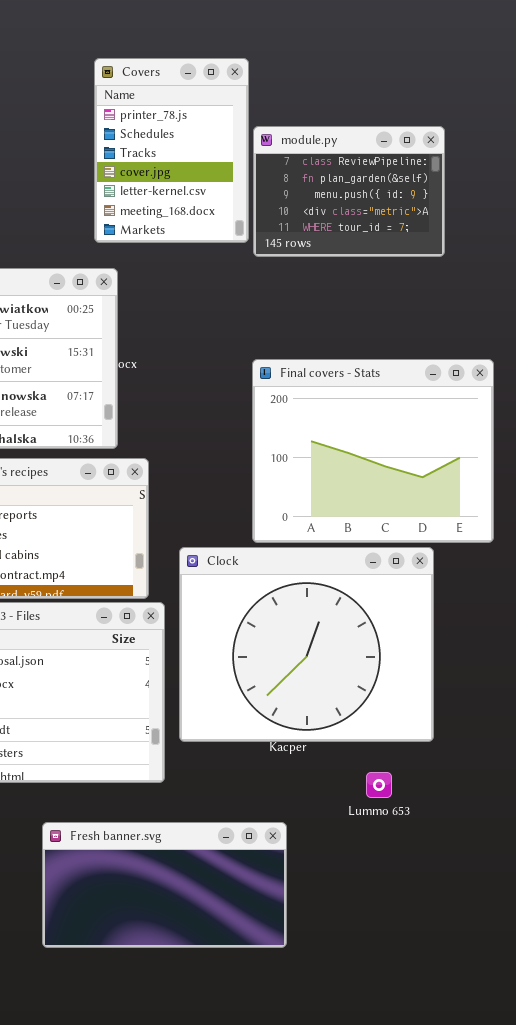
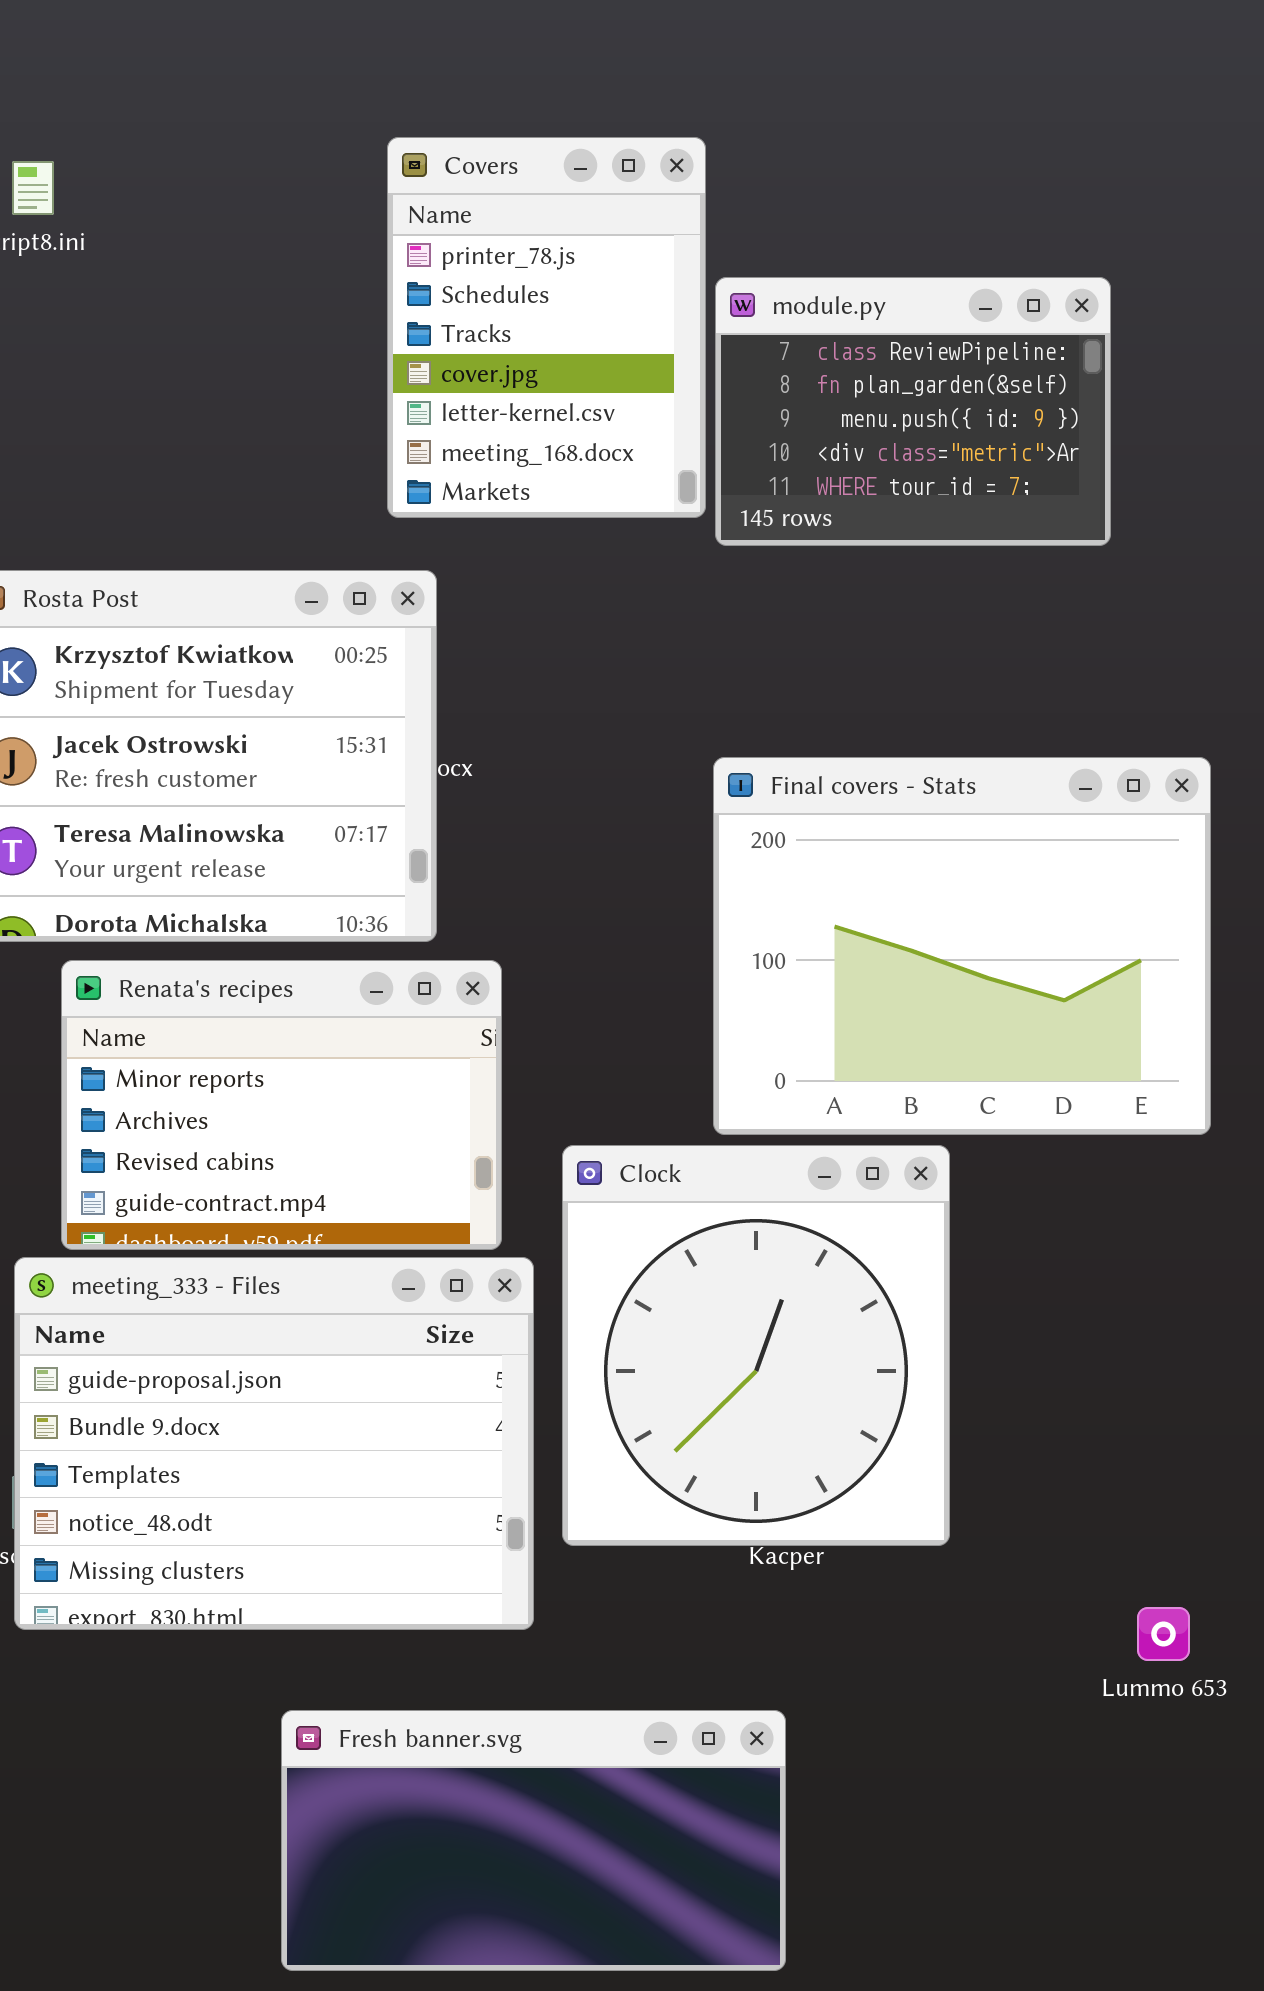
Clock: [179,547,434,742] -> [562,1145,950,1546], resized
Lummo 653: [366,772,392,798] -> [1137,1607,1190,1661], moved

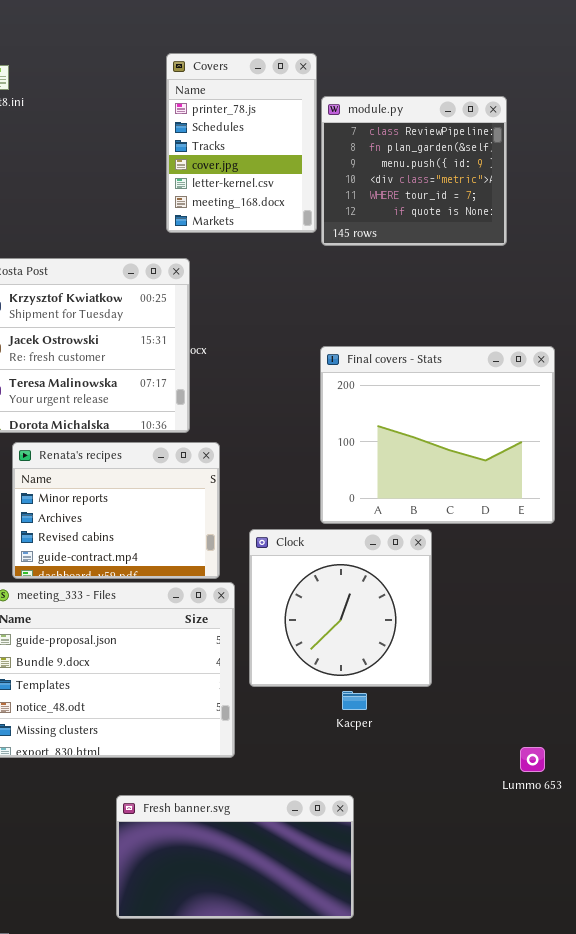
module.py: [715,277,1111,546] -> [321,96,507,246], resized
Clock: [562,1145,950,1546] -> [249,529,432,687], resized

